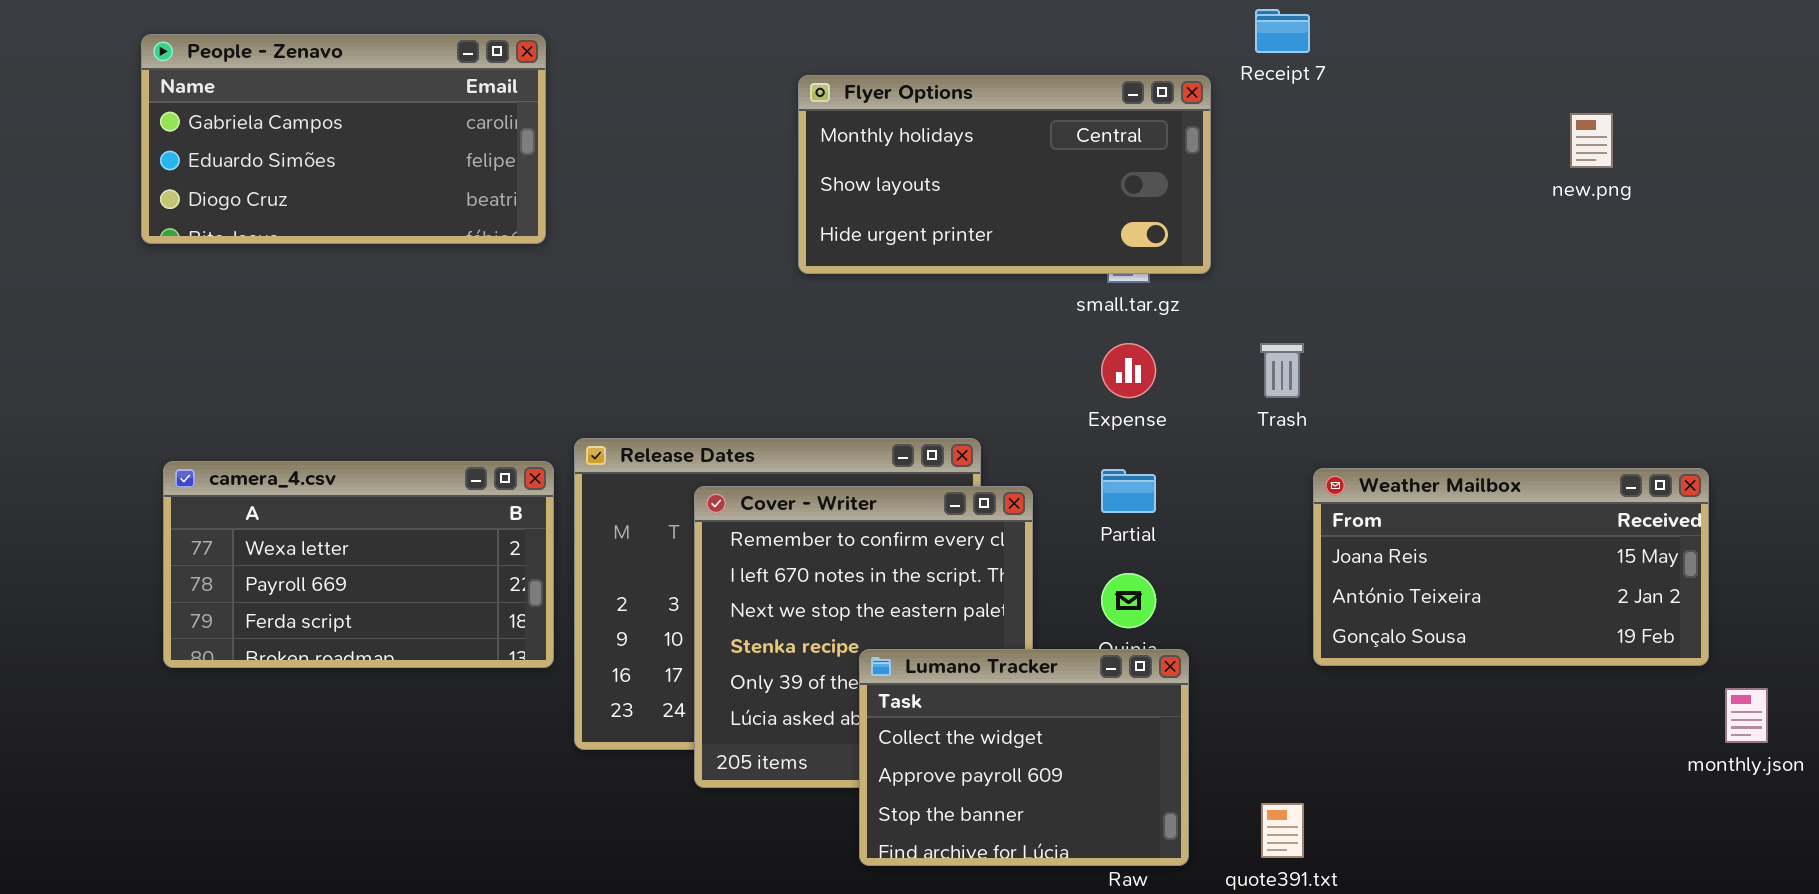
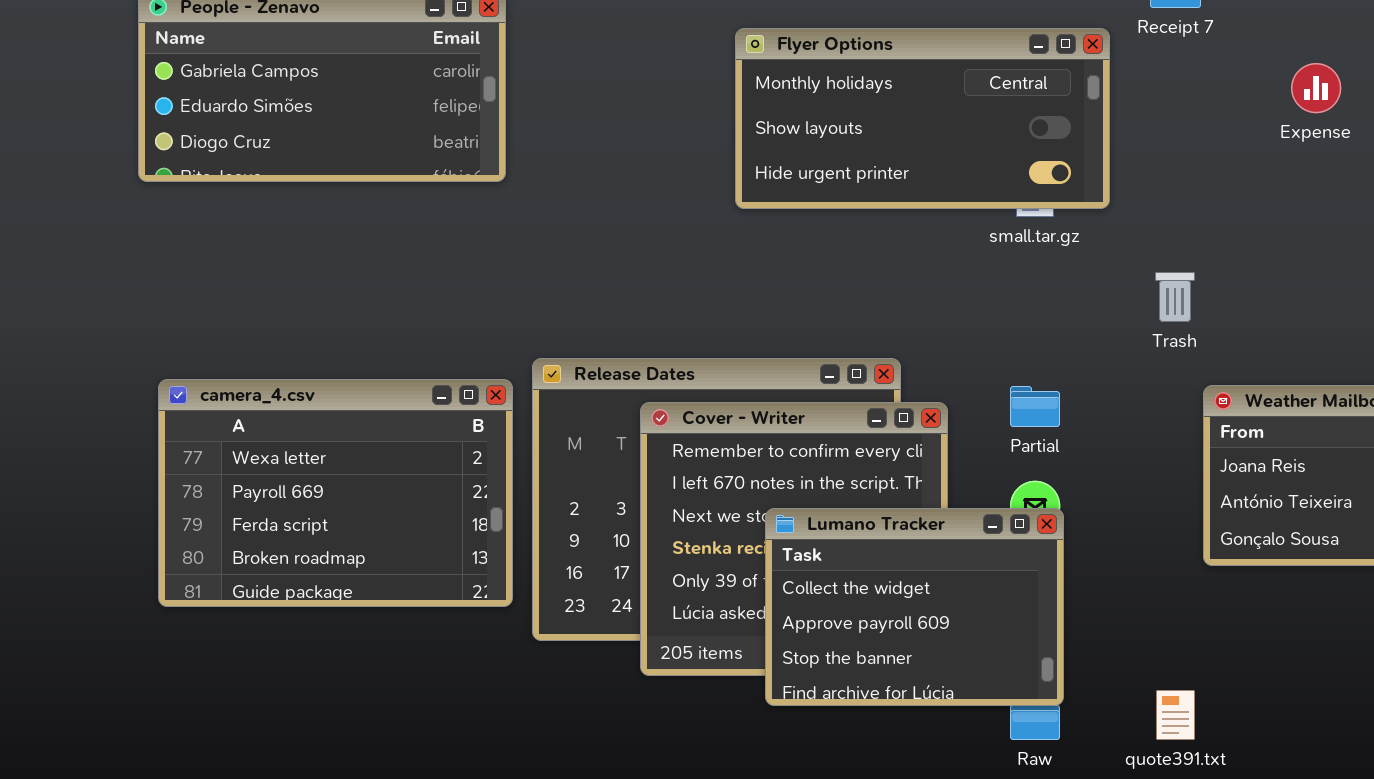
Expense: [1101,343,1156,398] -> [1291,63,1341,113], moved
camera_4.csv: [163,461,554,668] -> [158,379,513,607], resized
Lumano Tracker: [859,649,1189,866] -> [765,508,1064,706], moved

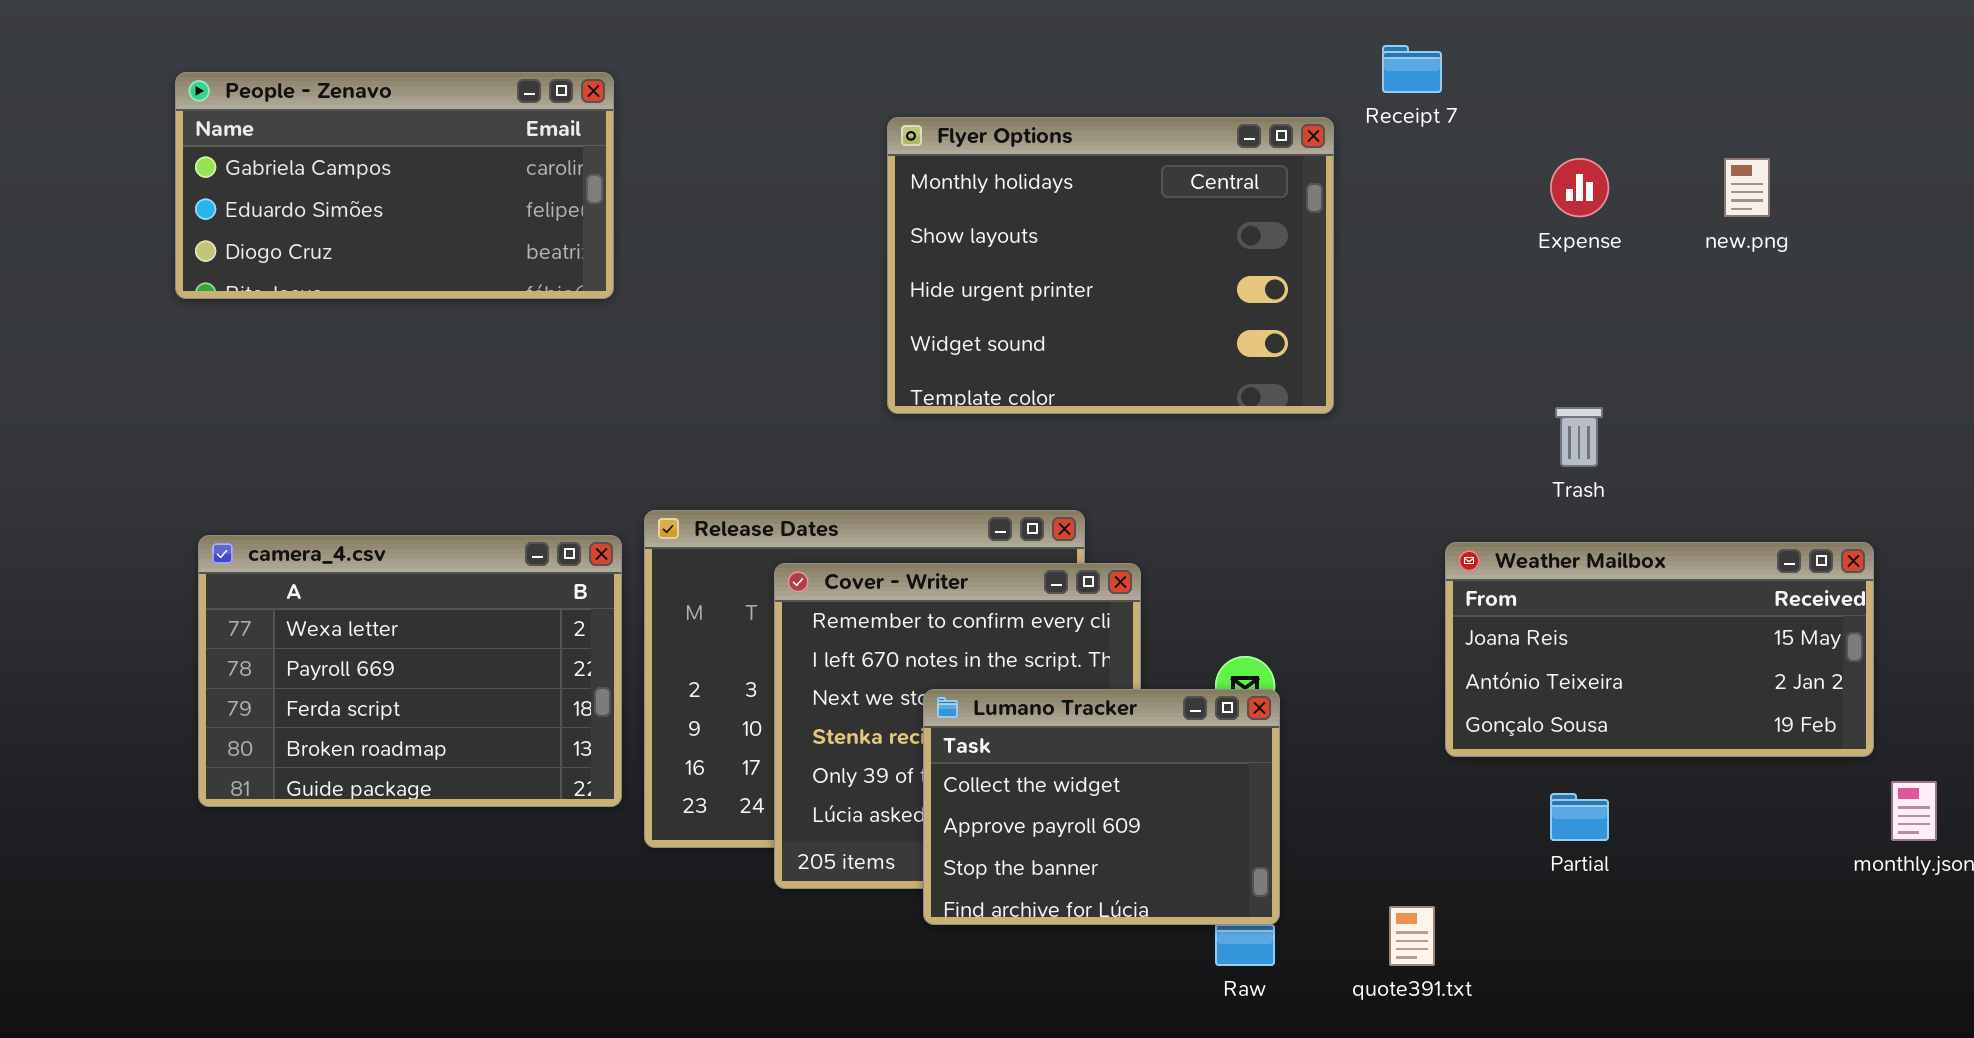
Flyer Options: [735,28,1110,209] -> [887,117,1334,414], resized
Trash: [1155,272,1195,322] -> [1555,407,1603,467], moved
Partial: [1010,386,1060,427] -> [1550,793,1609,841], moved

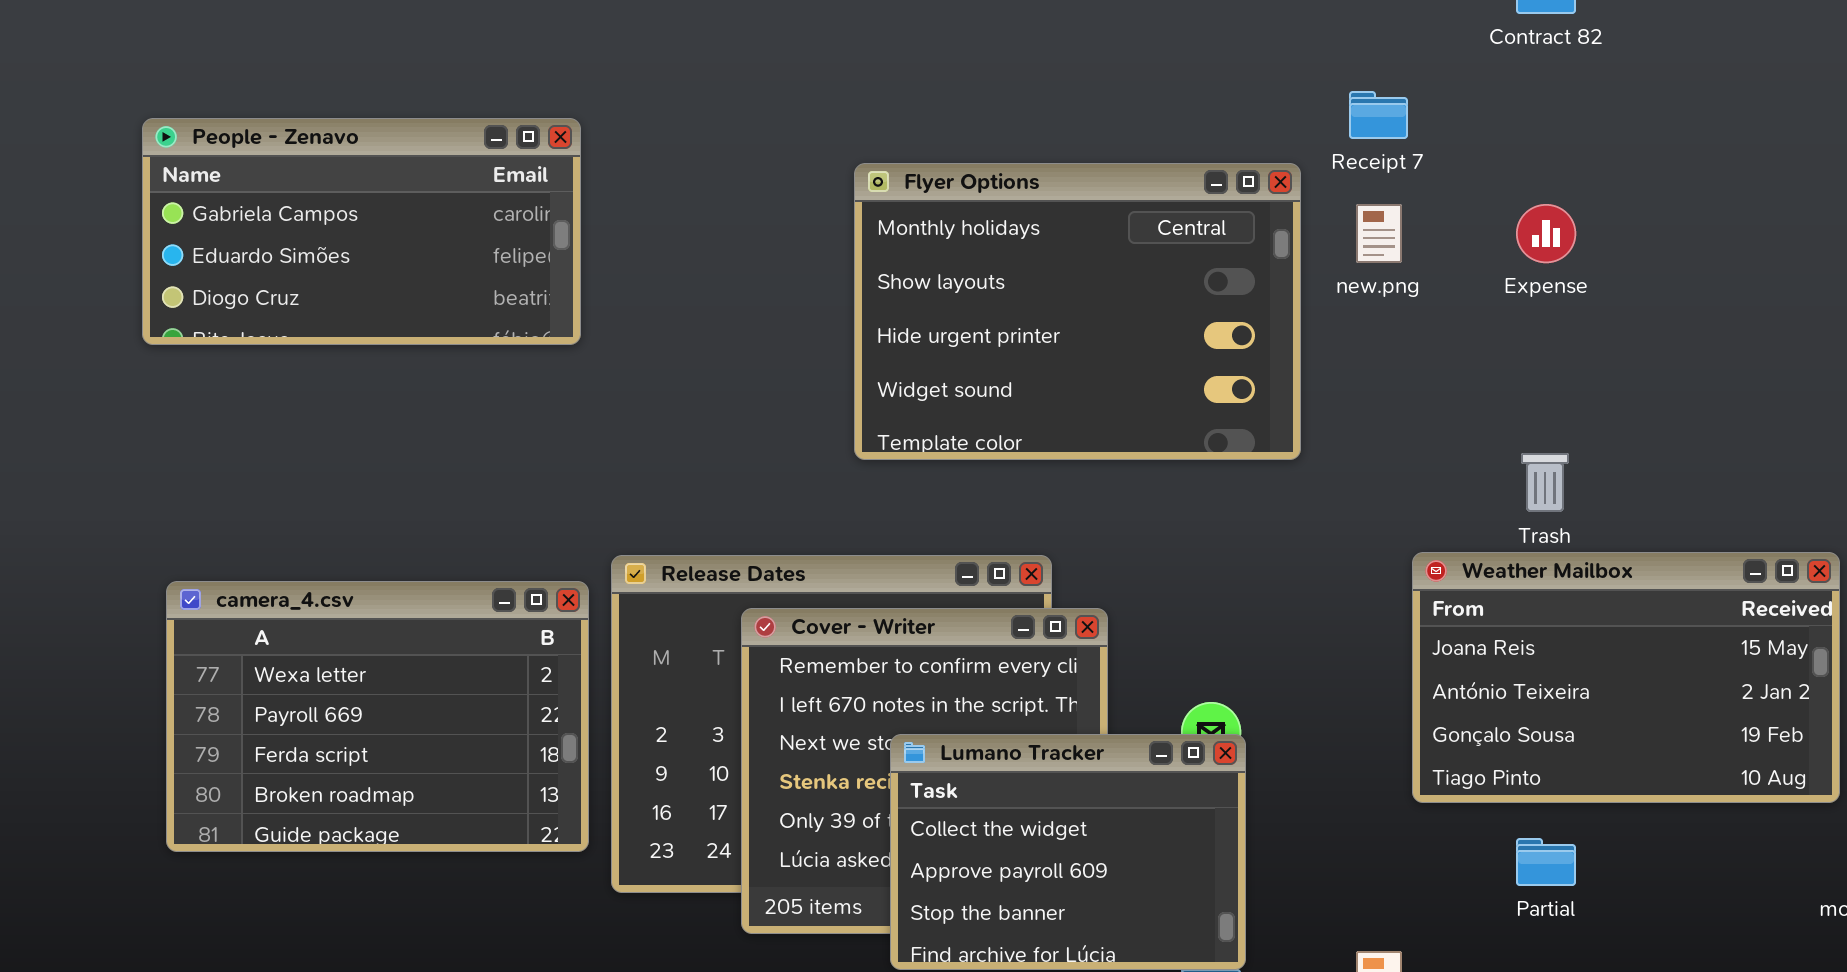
new.png: [1724,158,1770,217] -> [1356,204,1402,263], moved
Weather Mailbox: [1445,542,1874,757] -> [1412,552,1840,803], resized

